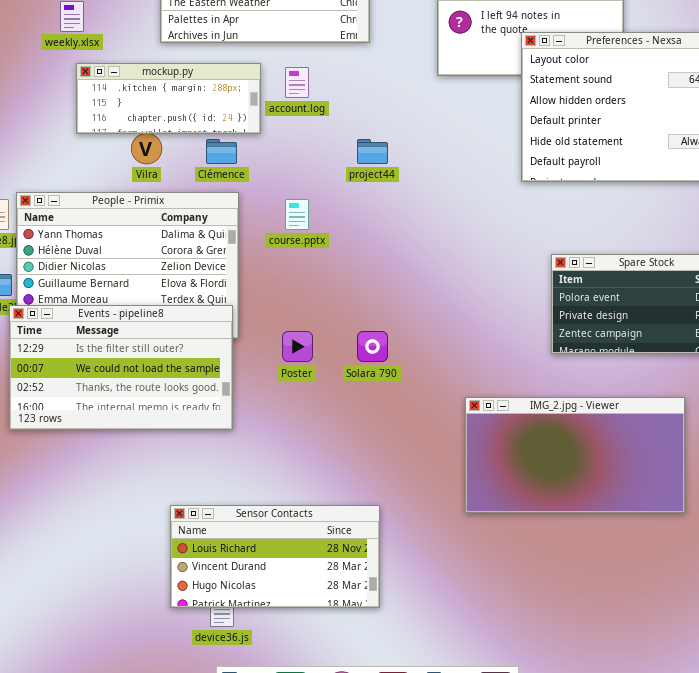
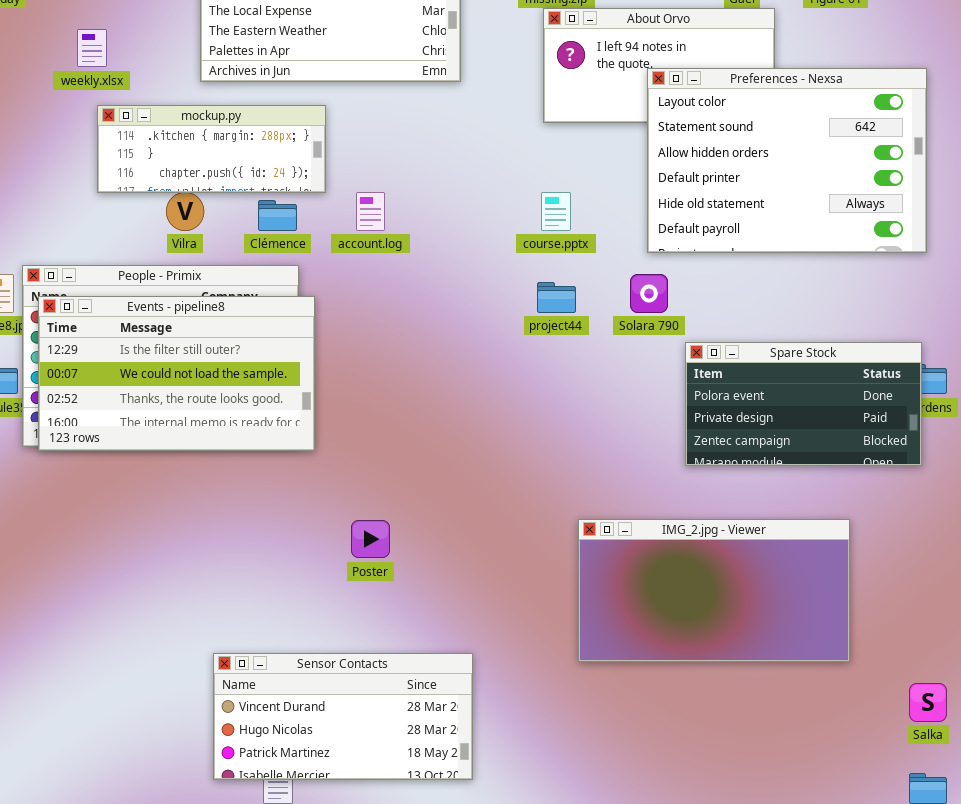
account.log: [285,67,309,98] -> [356,192,385,231], moved
project44: [357,139,388,164] -> [537,282,576,313], moved
course.pptx: [285,199,309,230] -> [541,192,571,231], moved
Events - pipeline8: [9,305,233,430] -> [38,296,315,451], moved
Poster: [282,331,313,362] -> [351,520,390,558], moved
Solara 790: [357,331,388,362] -> [630,274,668,313], moved
Sensor Contacts: [170,505,380,608] -> [213,653,473,780], scrolled down 1 row

